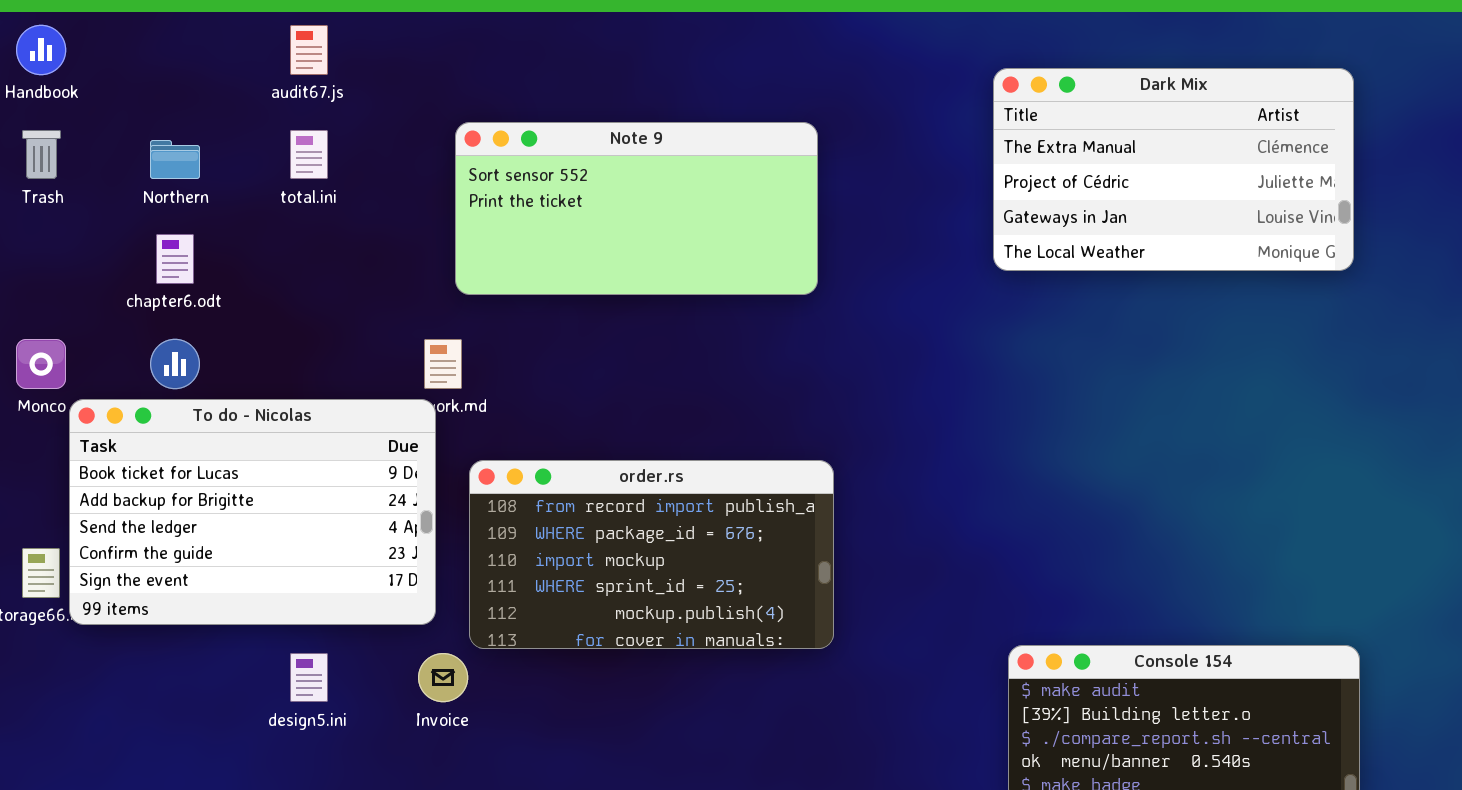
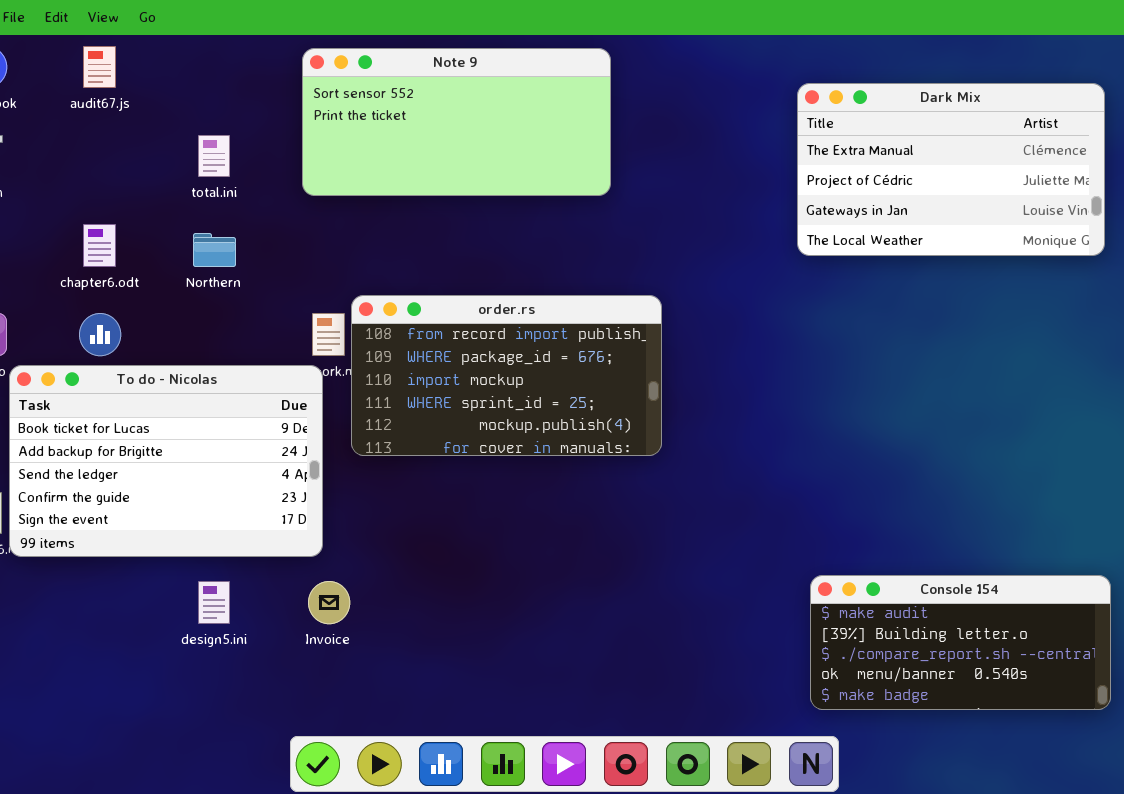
audit67.js: [290,25,328,75] -> [83,46,116,88], moved
Note 9: [455,122,818,295] -> [302,48,611,196], moved
Northern: [150,140,200,179] -> [193,233,236,267], moved
order.rs: [469,460,834,649] -> [351,295,662,456], moved

